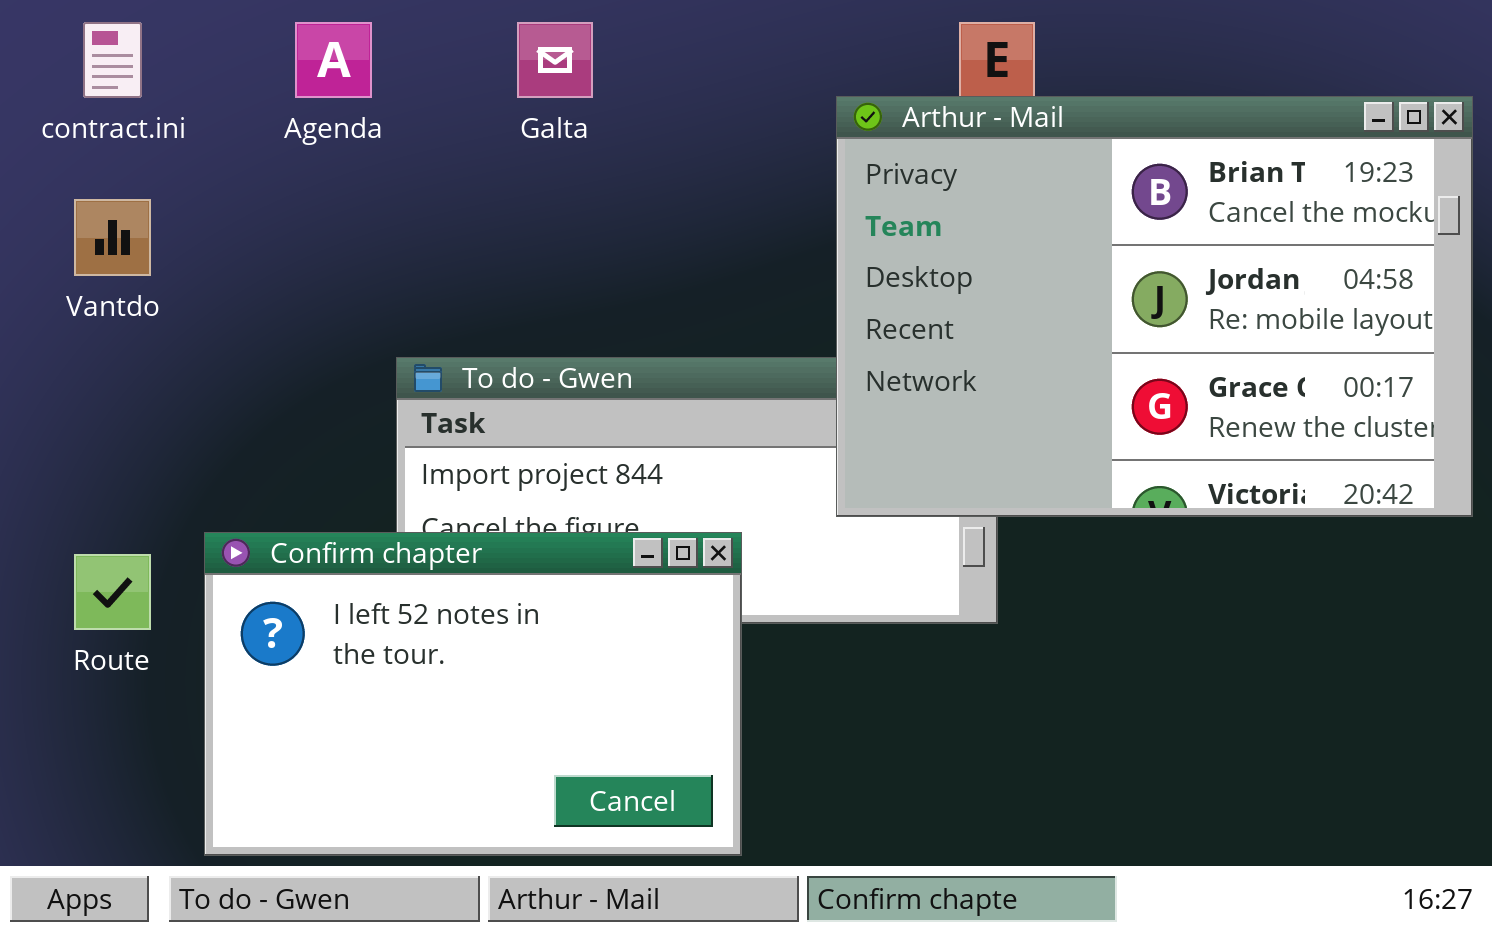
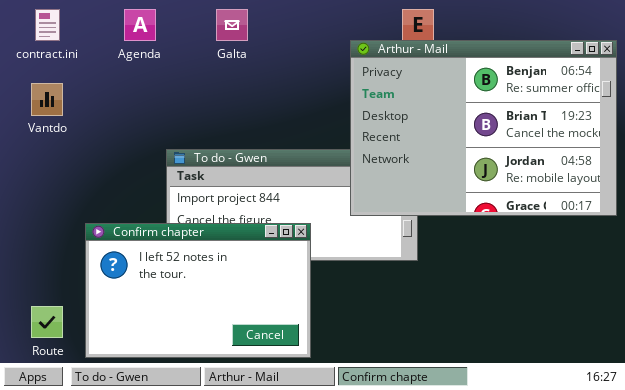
Arthur - Mail: [836,96,1473,517] -> [350,40,617,216], scrolled up 1 row
Route: [74,554,151,630] -> [31,306,63,338], moved

